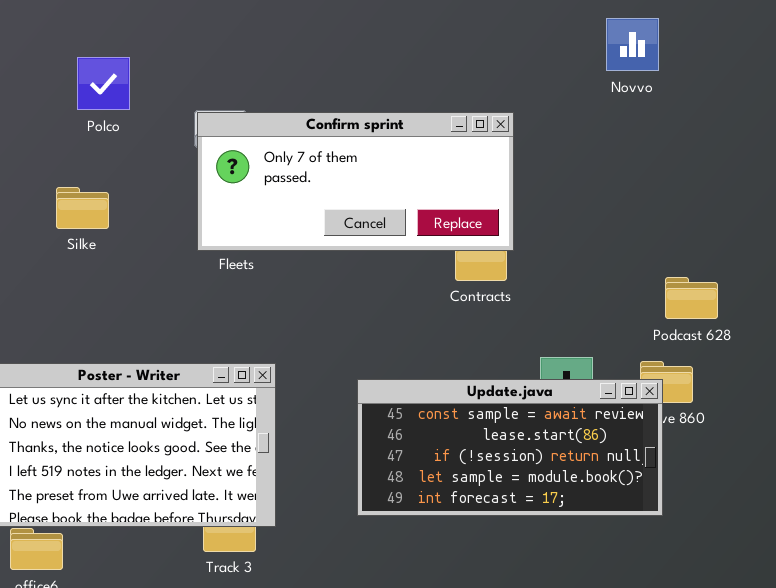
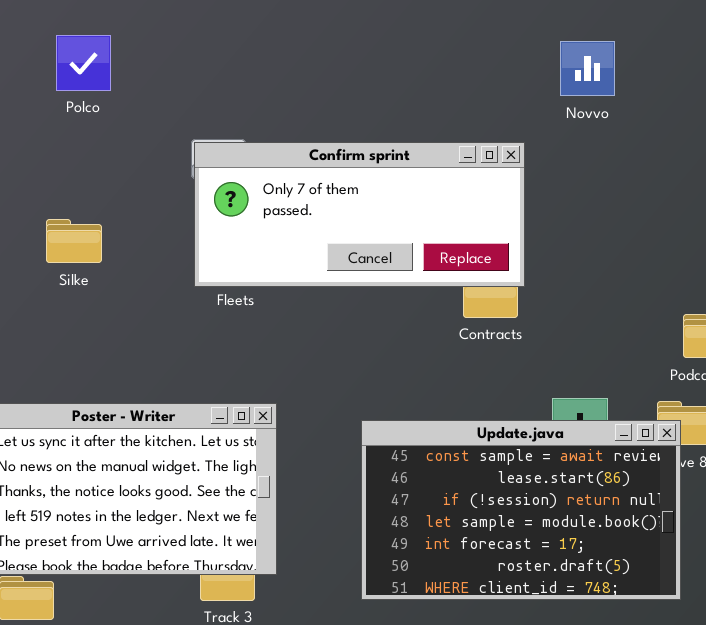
Novvo: [606,18,659,71] -> [560,41,615,96], moved
Polco: [77,57,130,110] -> [56,35,111,91], moved
Update.java: [357,379,663,516] -> [361,420,681,600], resized

